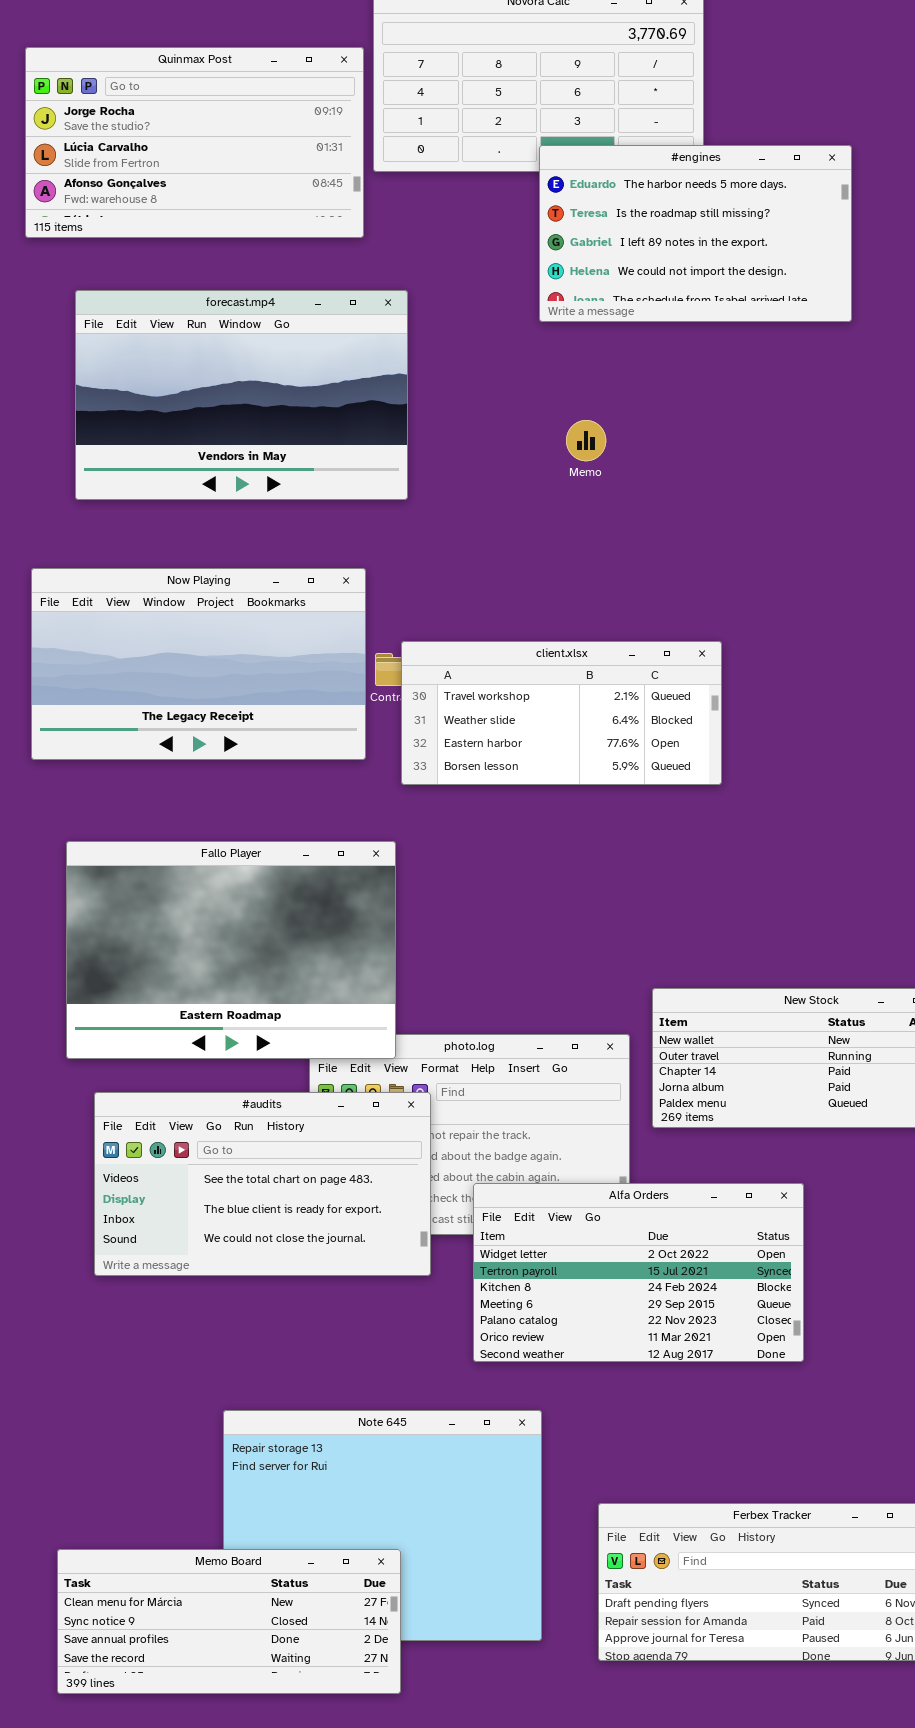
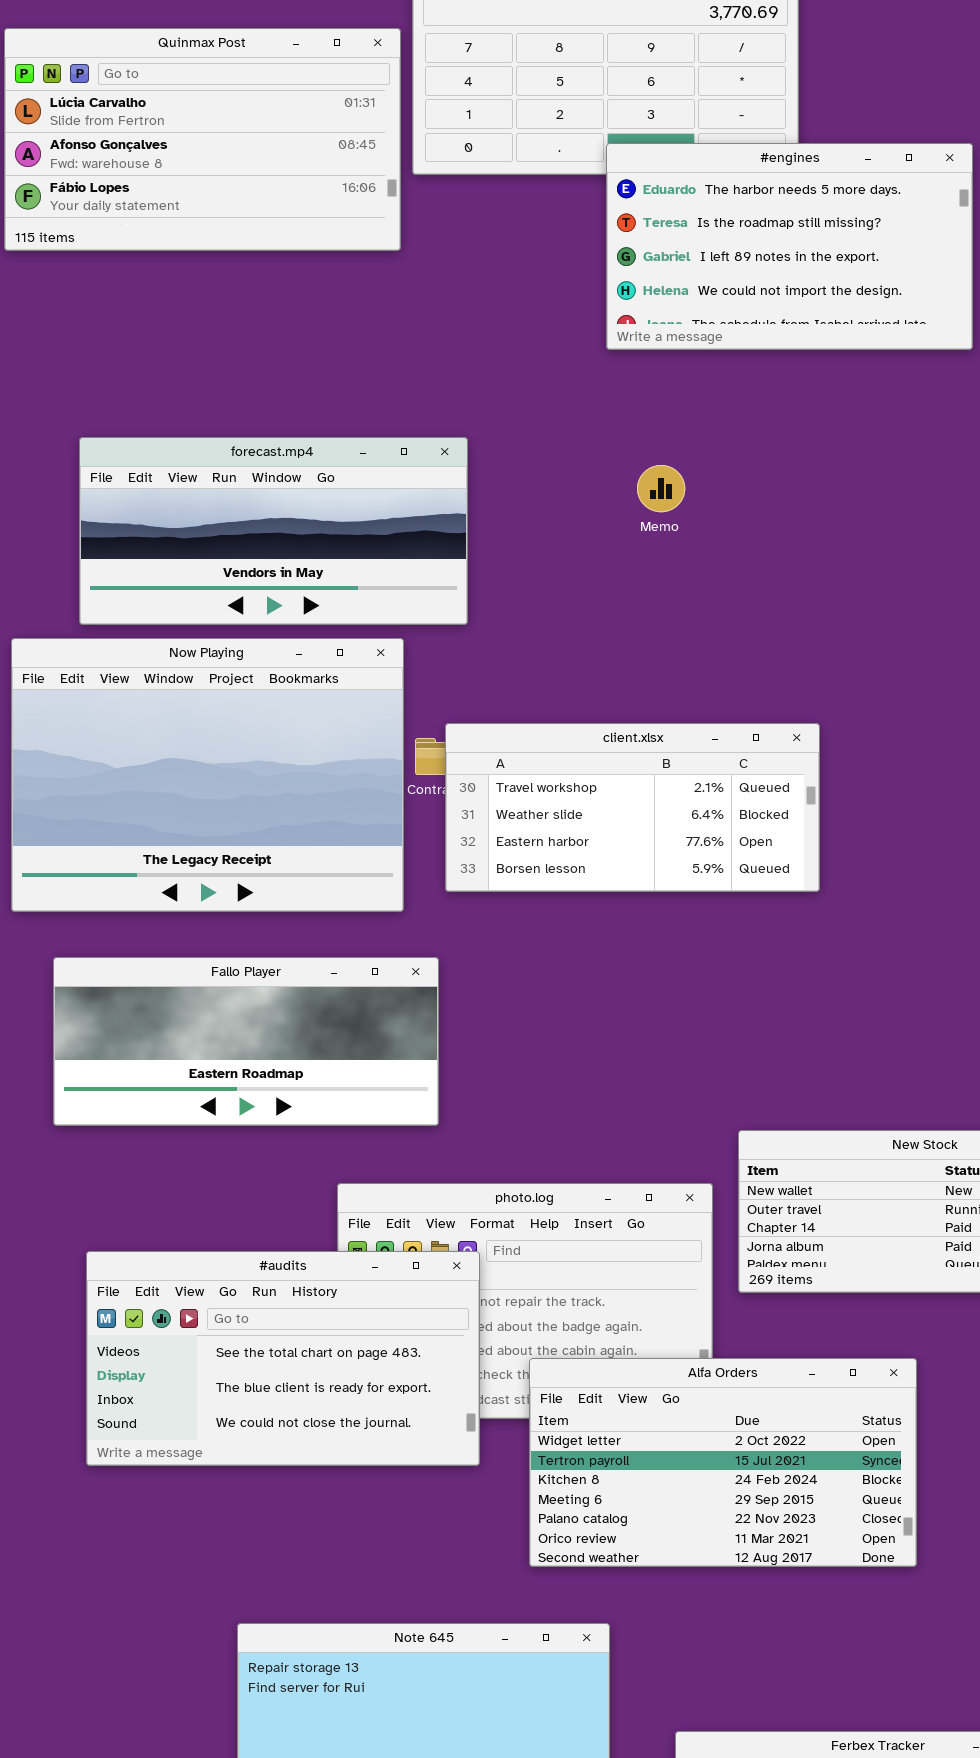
Quinmax Post: [25,47,364,238] -> [4,28,401,251], scrolled down 1 row
forecast.mp4: [75,290,408,500] -> [79,437,468,625], moved, resized
Now Playing: [31,568,366,760] -> [11,638,404,912], resized
Fallo Player: [66,841,396,1059] -> [53,957,439,1126], resized

